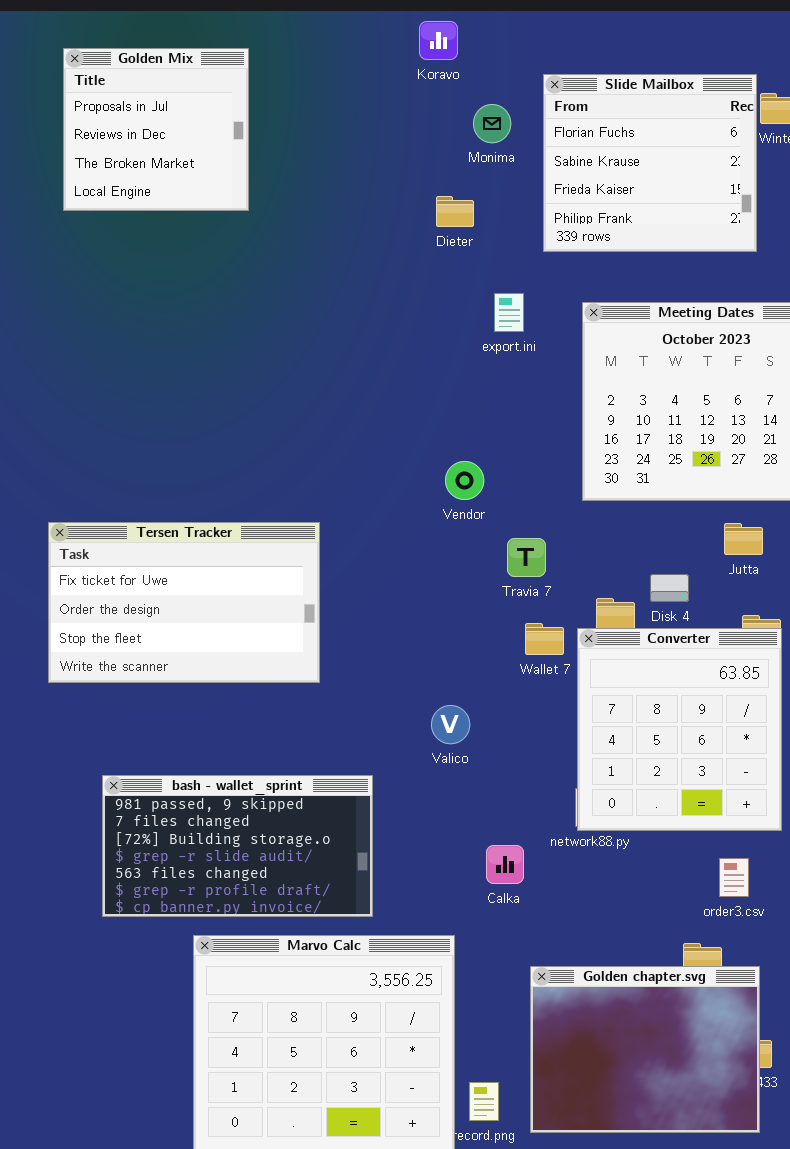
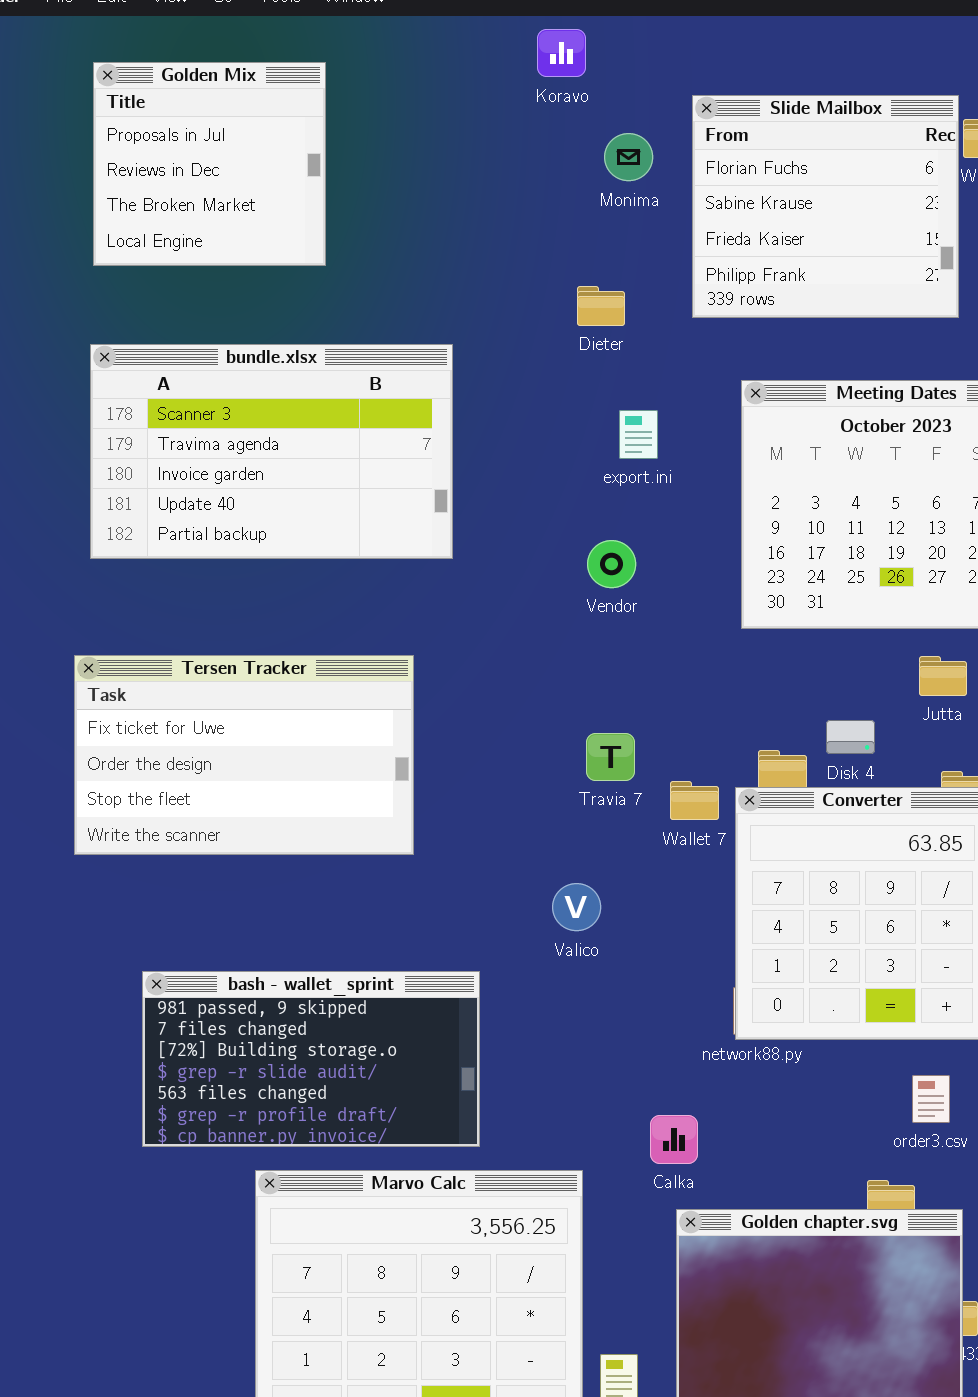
Dieter: [436,196,474,227] -> [577,286,625,326], moved
bundle.xlsx: none -> [90,344,453,559], opened
export.ini: [494,293,524,332] -> [619,410,658,459], moved
Vendor: [445,461,484,500] -> [587,540,636,588], moved
Travia 7: [507,538,546,577] -> [586,733,635,781], moved
Calka: [486,845,524,884] -> [650,1115,698,1164], moved

